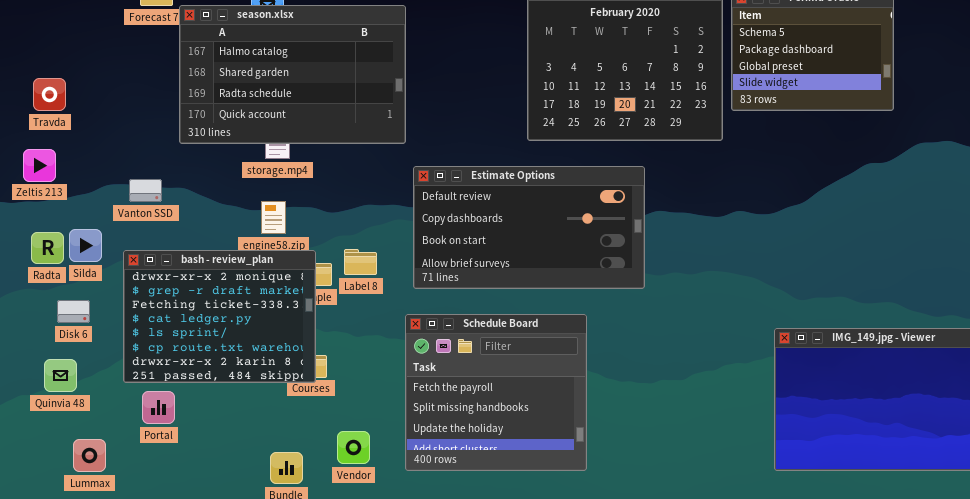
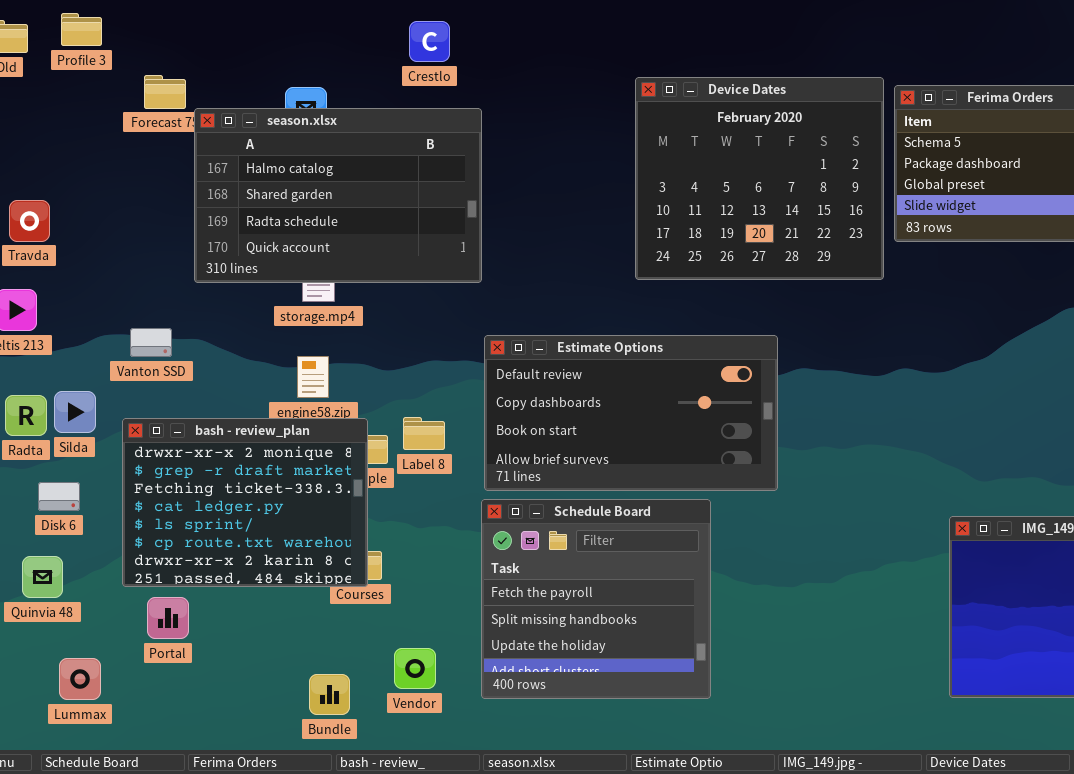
Estimate Options: [413,166,645,289] -> [484,335,778,491], moved

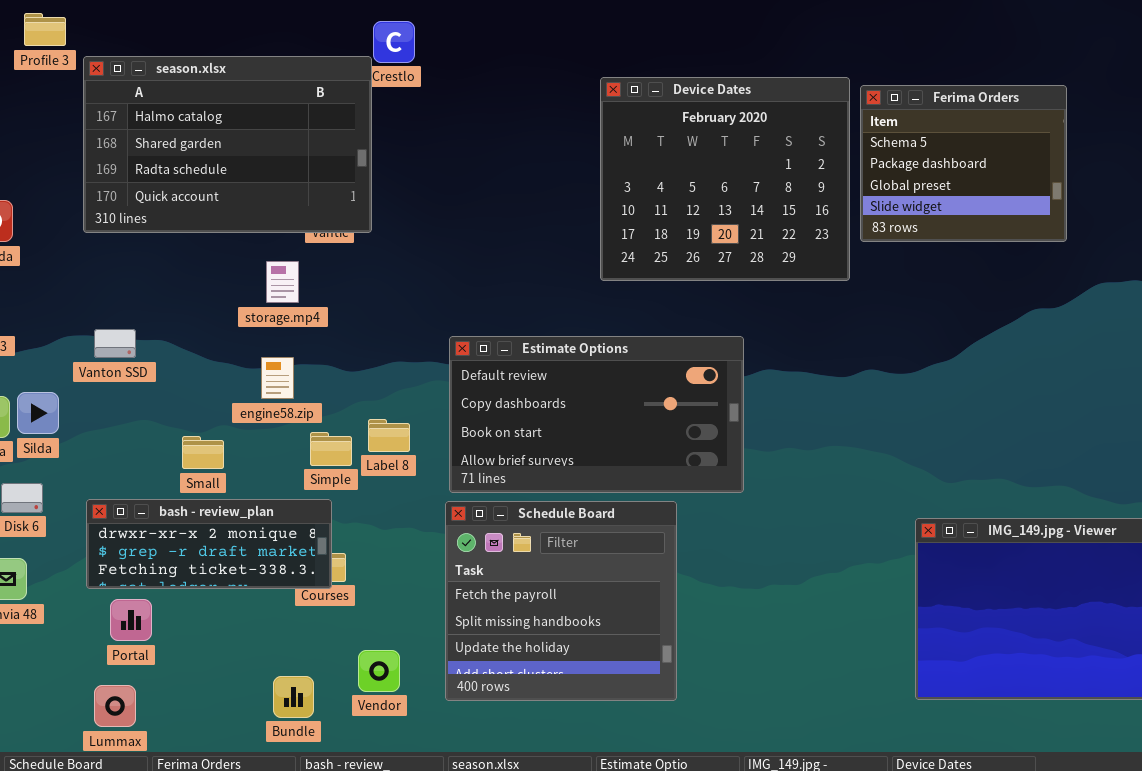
season.xlsx: [194,108,482,283] -> [83,56,372,233], moved
bash - review_plan: [122,418,368,587] -> [86,499,332,589], resized
Lummax: [59,658,101,700] -> [94,685,136,727], moved

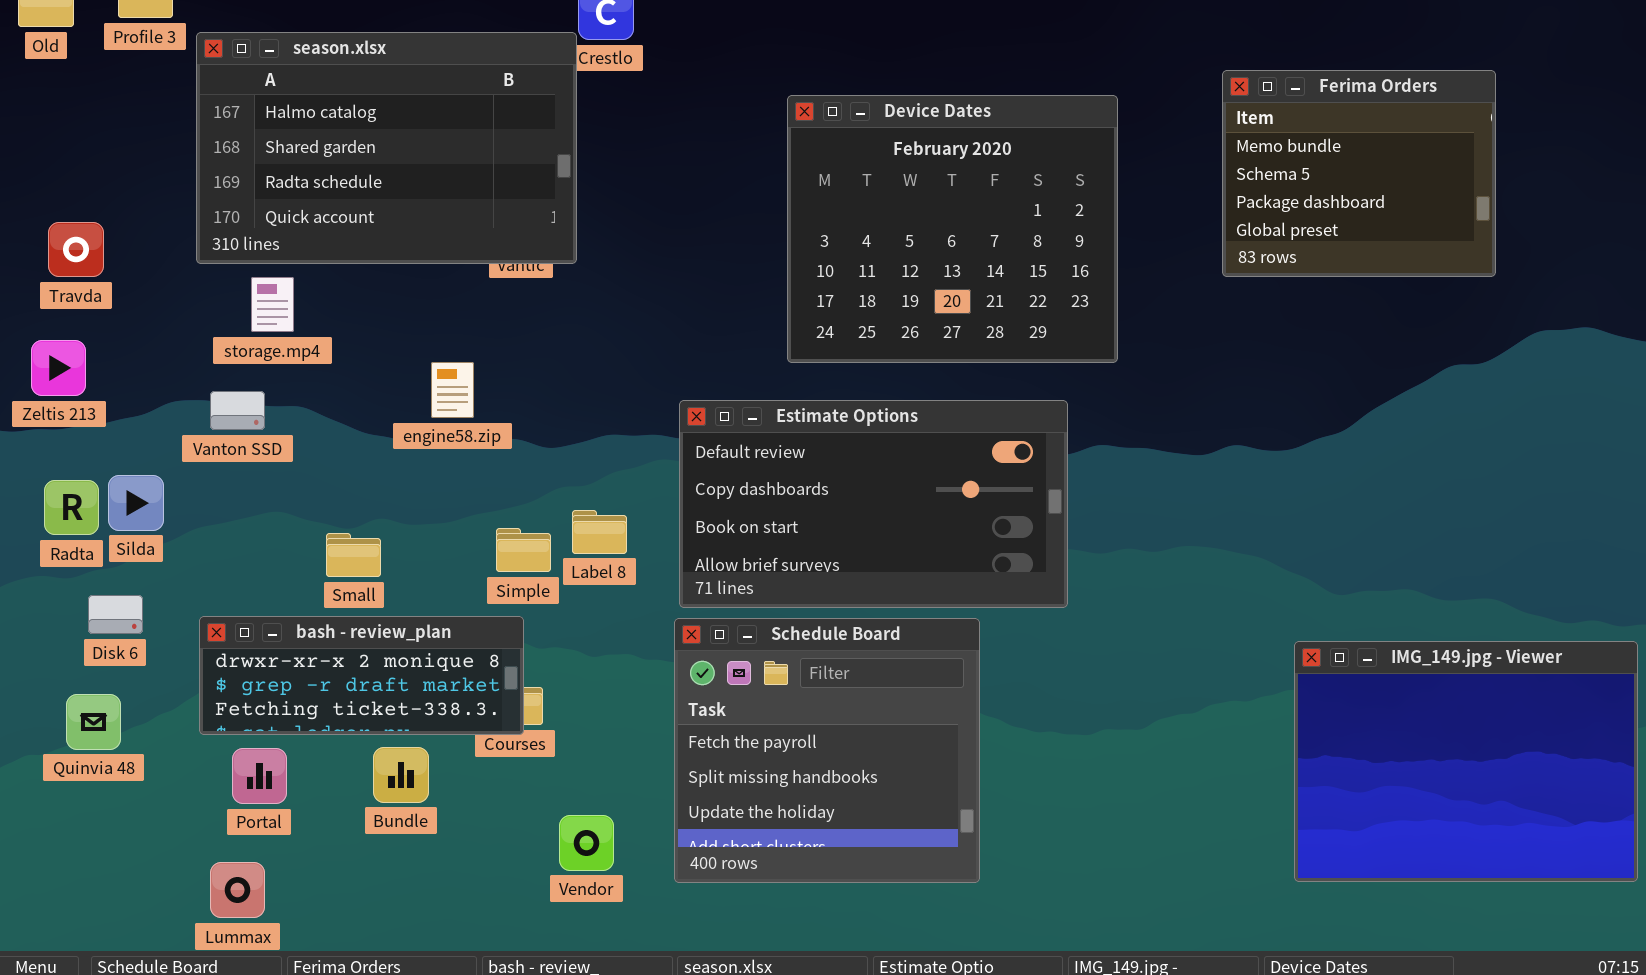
Device Dates: [600,77,850,281] -> [787,95,1118,363], moved
Ferima Orders: [860,85,1067,242] -> [1222,70,1496,277], scrolled up 1 row
storage.mp4: [266,261,299,303] -> [251,277,294,332], moved
engine58.zip: [261,357,294,399] -> [431,362,474,418], moved
Bundle: [273,676,314,718] -> [373,747,429,803], moved

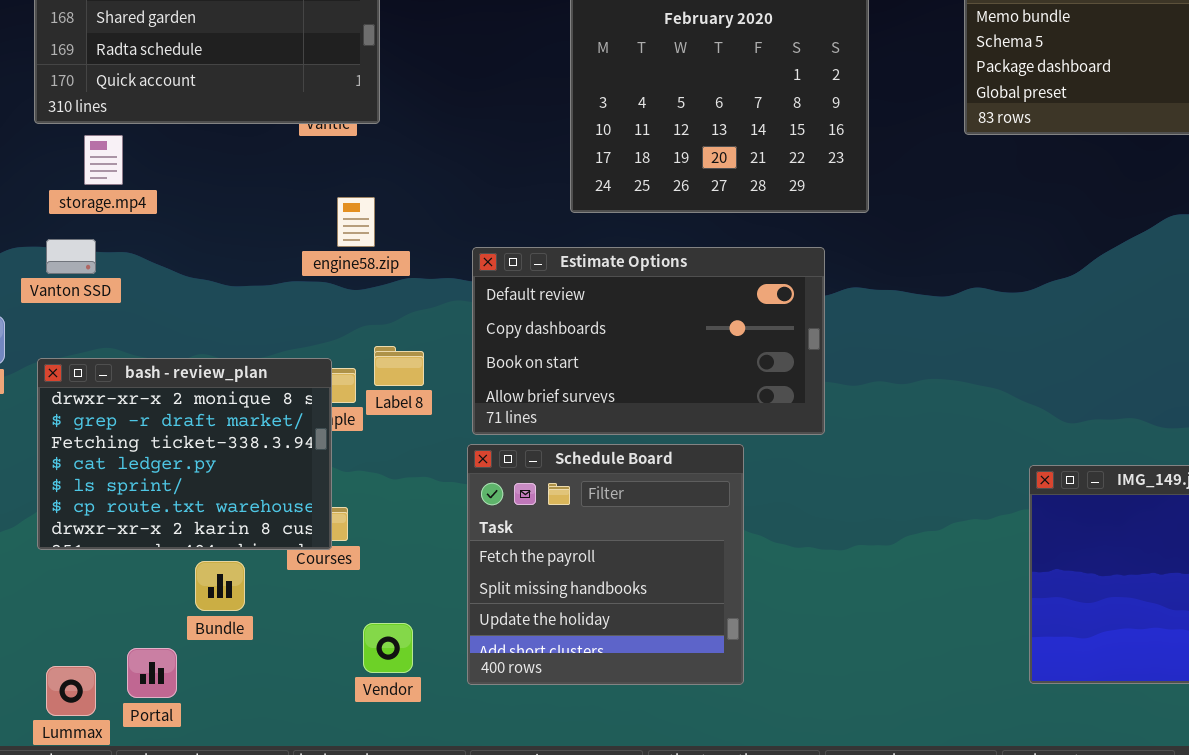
engine58.zip: [431,362,474,418] -> [337,197,375,247], moved
bash - review_plan: [199,616,524,735] -> [37,358,332,550], resized
Portal: [232,748,287,804] -> [127,648,177,698], moved

